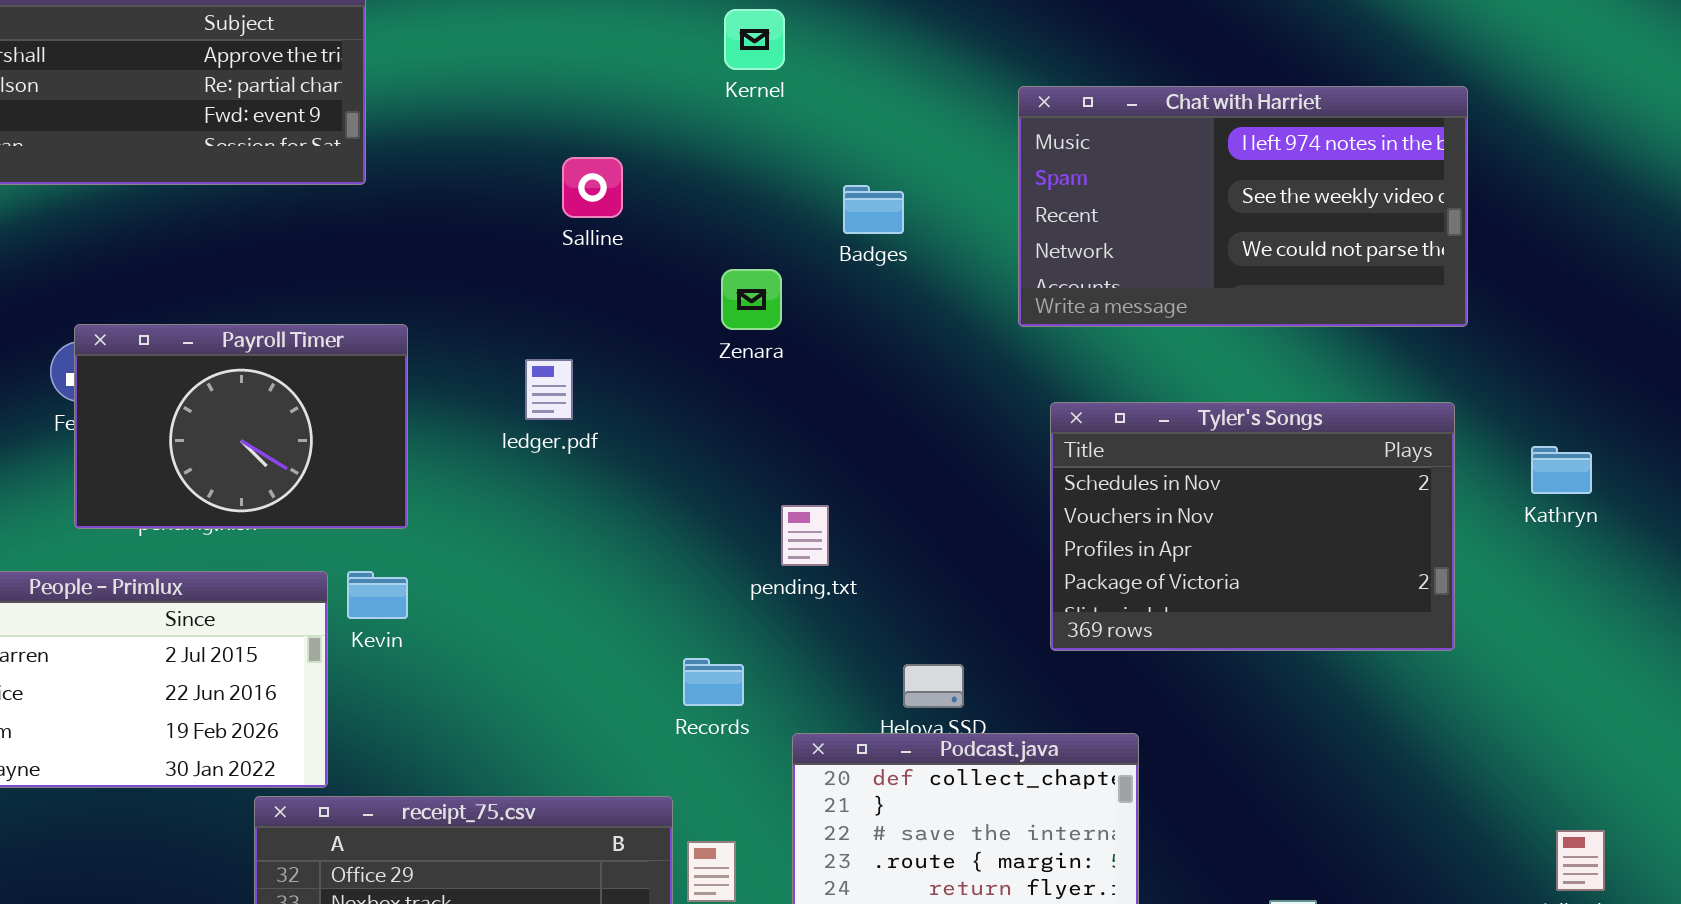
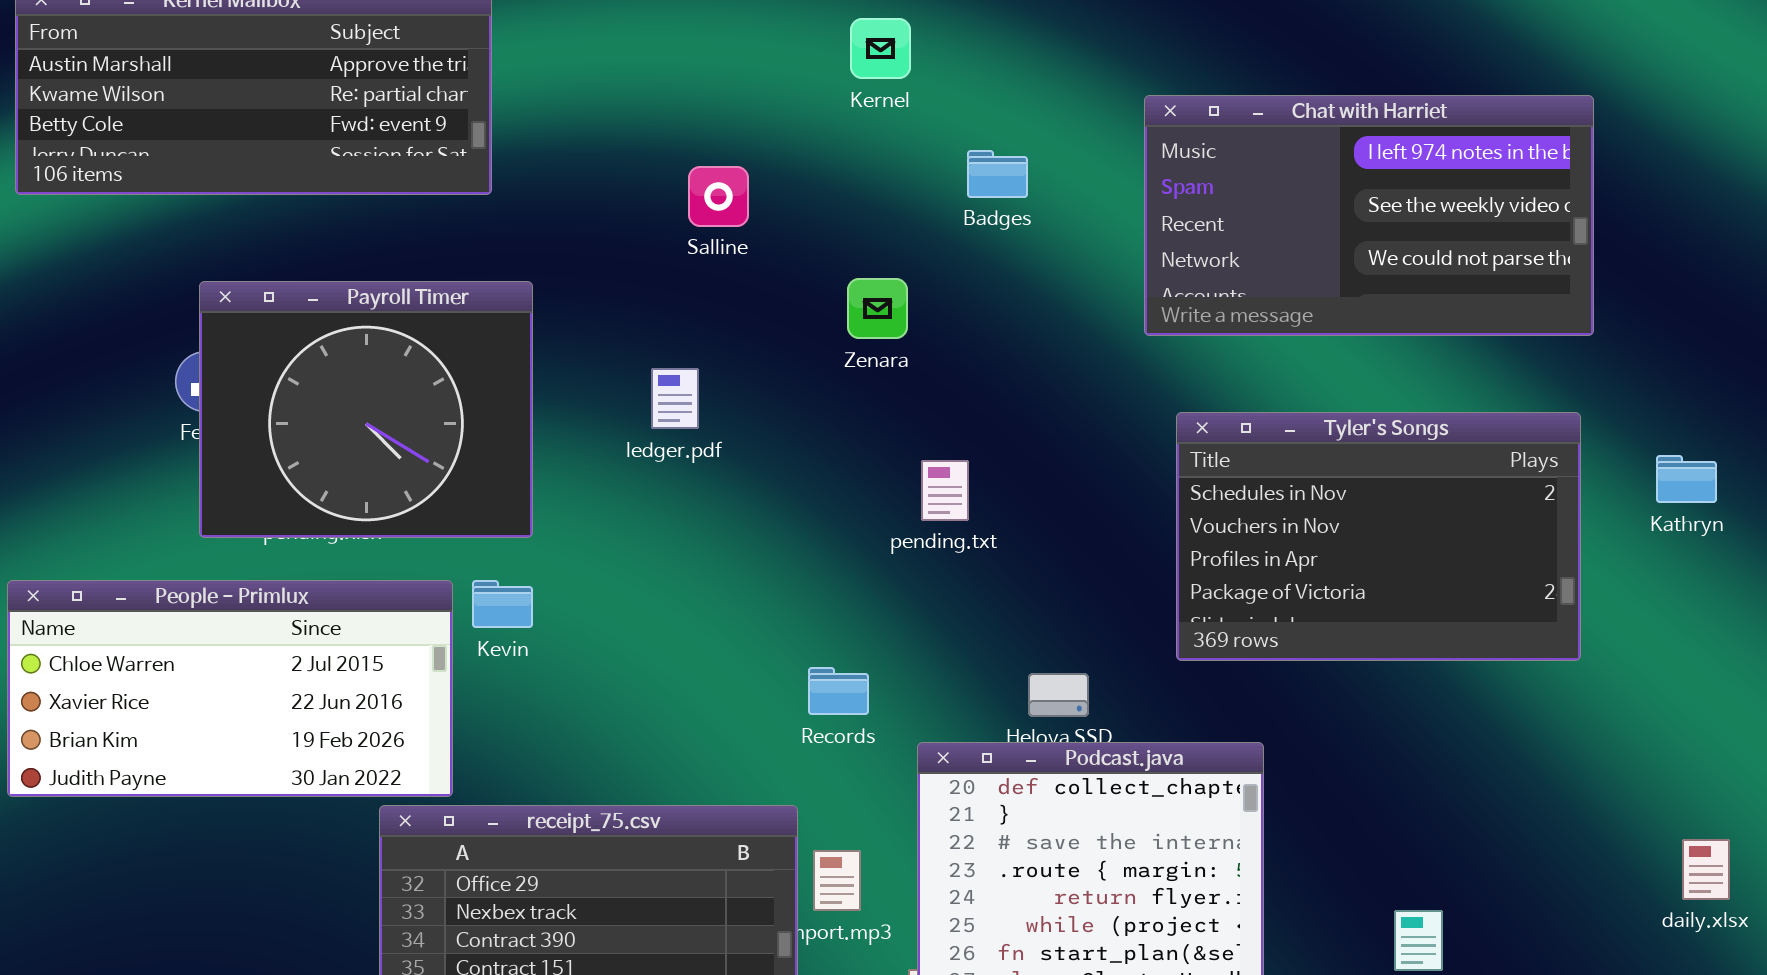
Badges: [843,185,904,234] -> [967,150,1028,198], moved
Payroll Timer: [74,324,408,529] -> [199,281,533,538], resized
pending.txt: [781,505,829,566] -> [921,460,969,521], moved

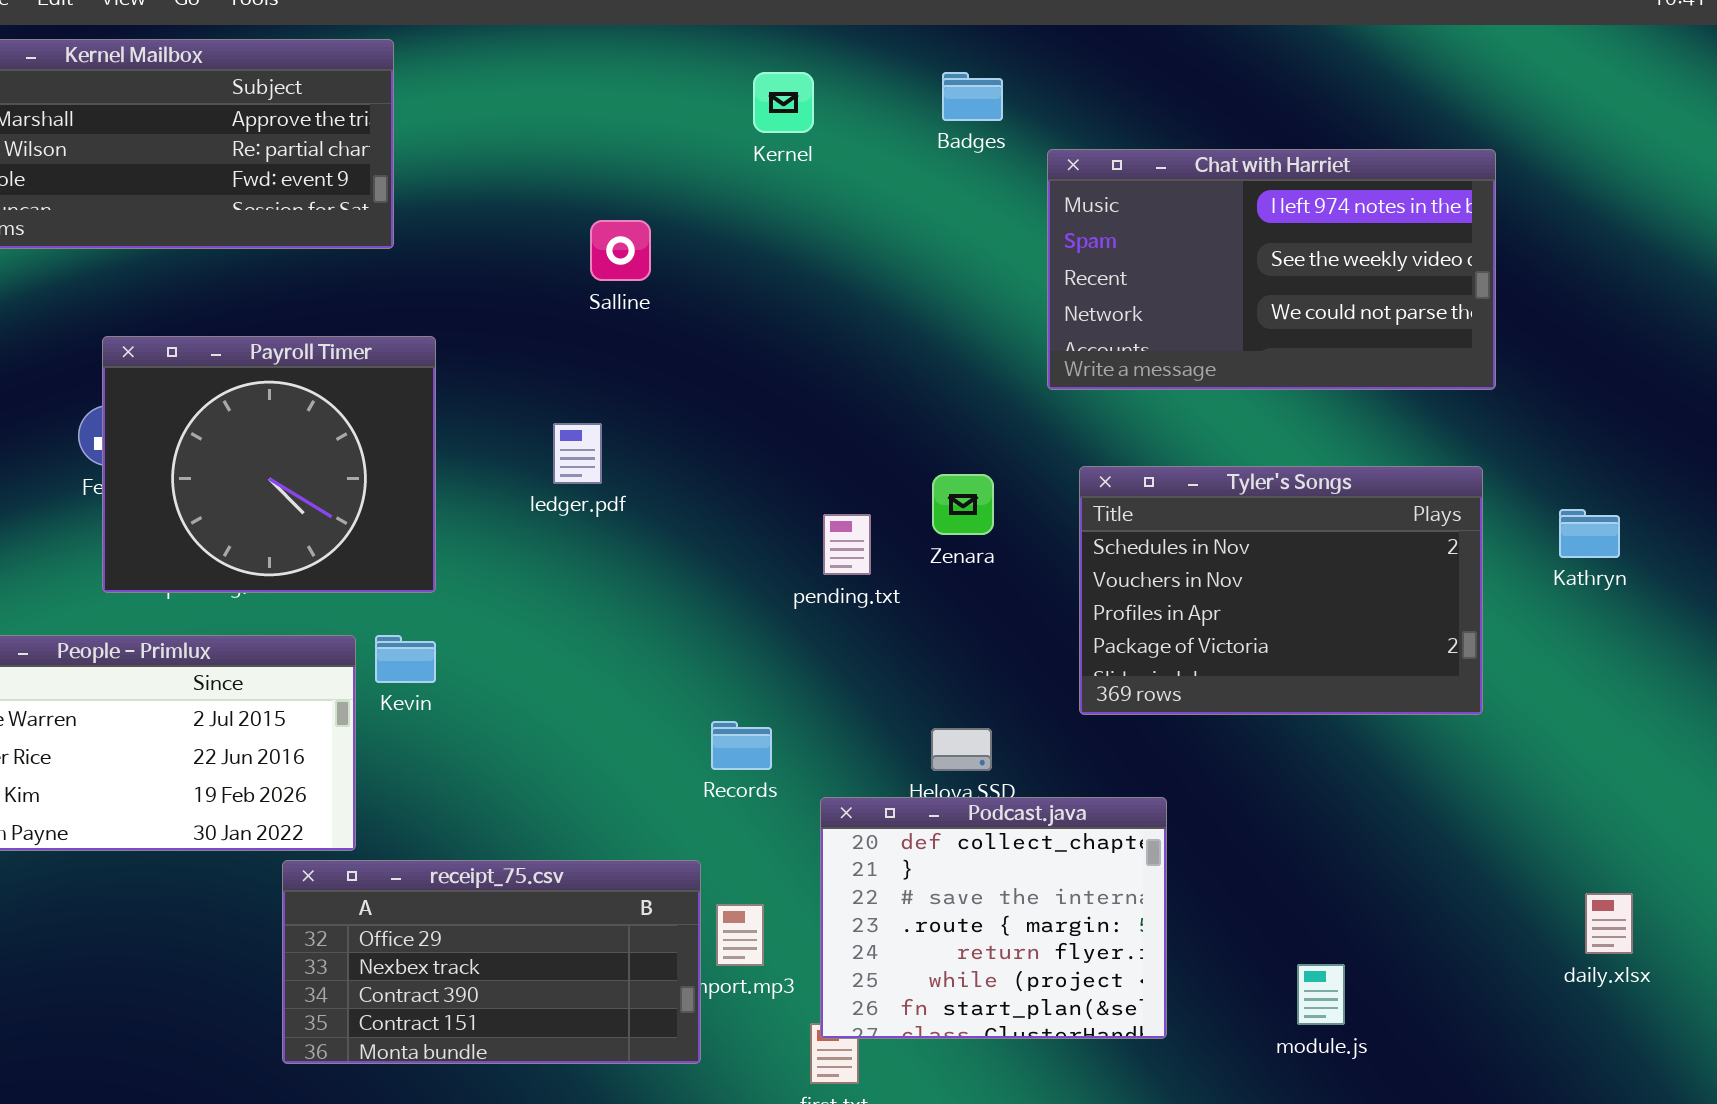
Badges: [967,150,1028,198] -> [942,72,1003,121], moved
Zenara: [847,278,908,339] -> [932,474,994,535], moved

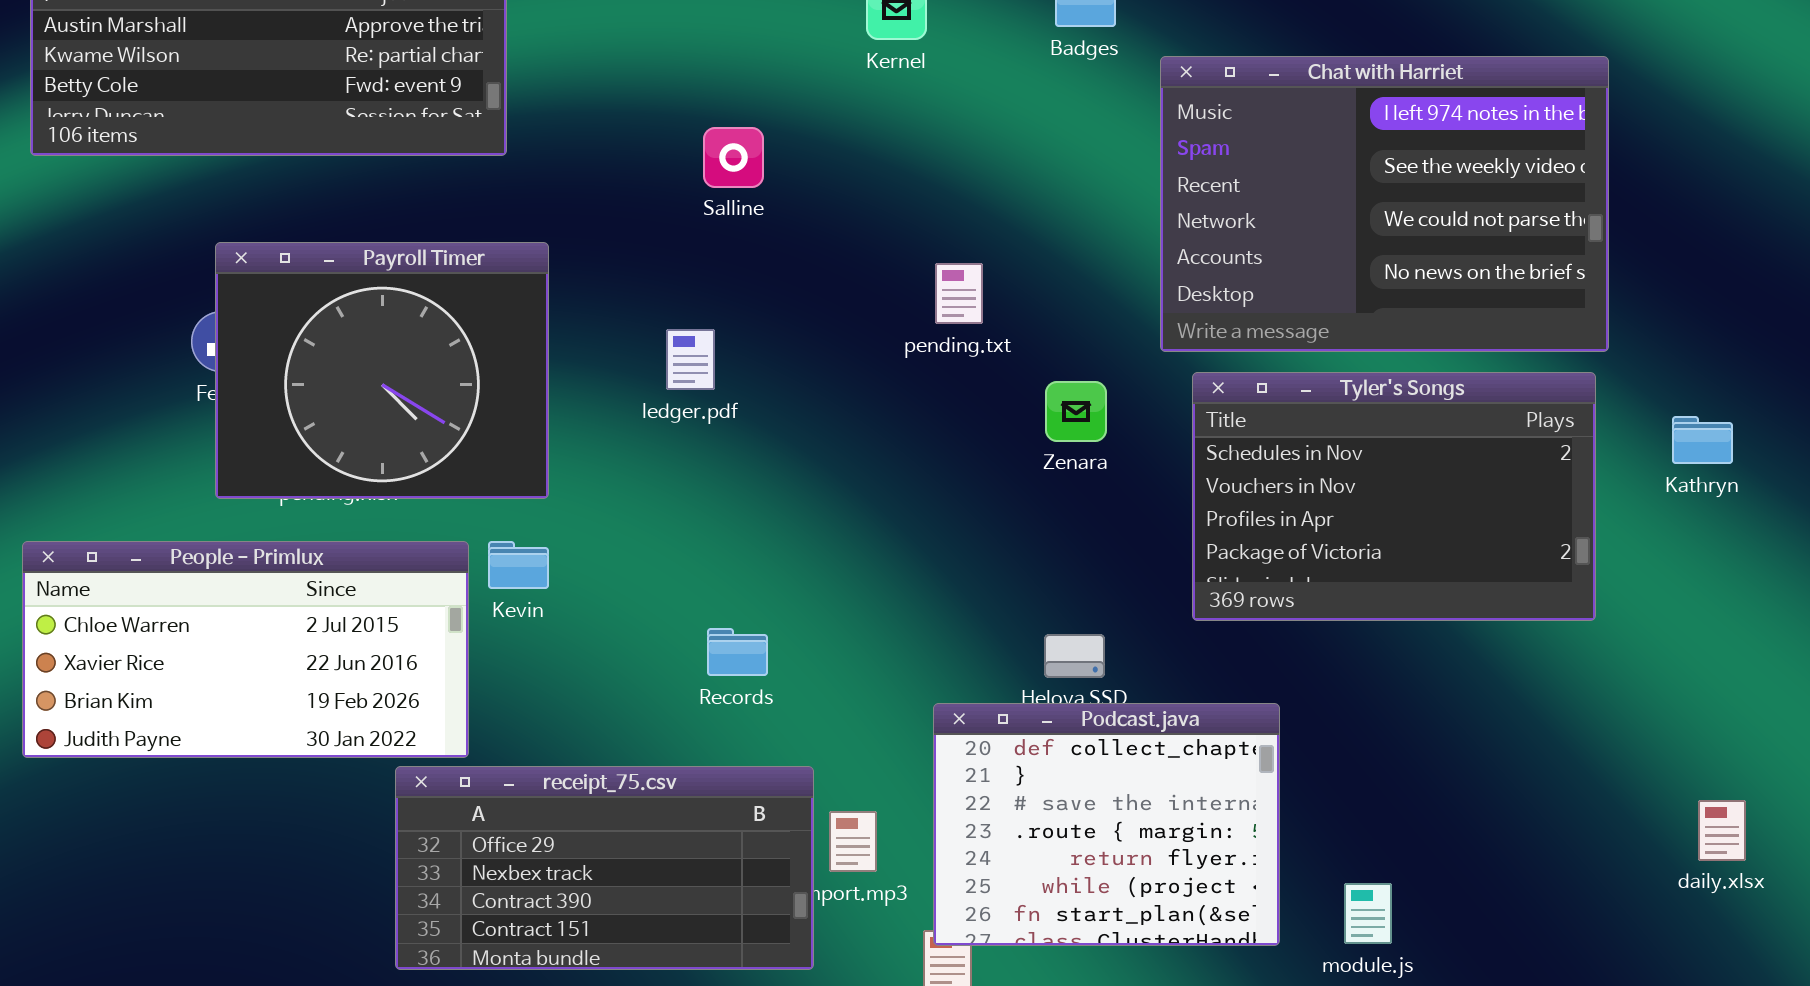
Chat with Harriet: [1047,149,1496,390] -> [1160,56,1609,352], resized
pending.txt: [823,514,871,575] -> [935,263,983,324], moved
Records: [711,721,772,770] -> [707,628,768,676], moved
module.js: [1297,964,1345,1025] -> [1344,883,1392,944], moved

